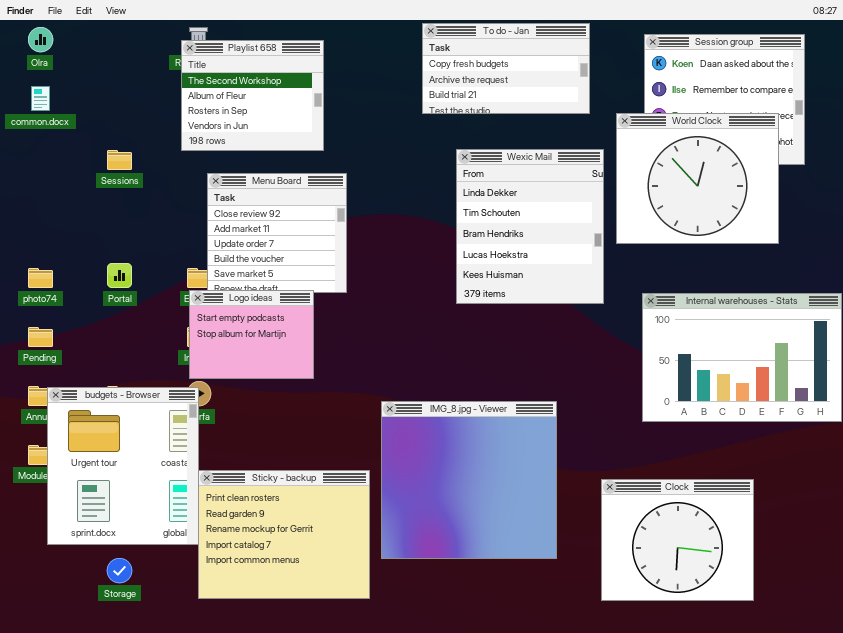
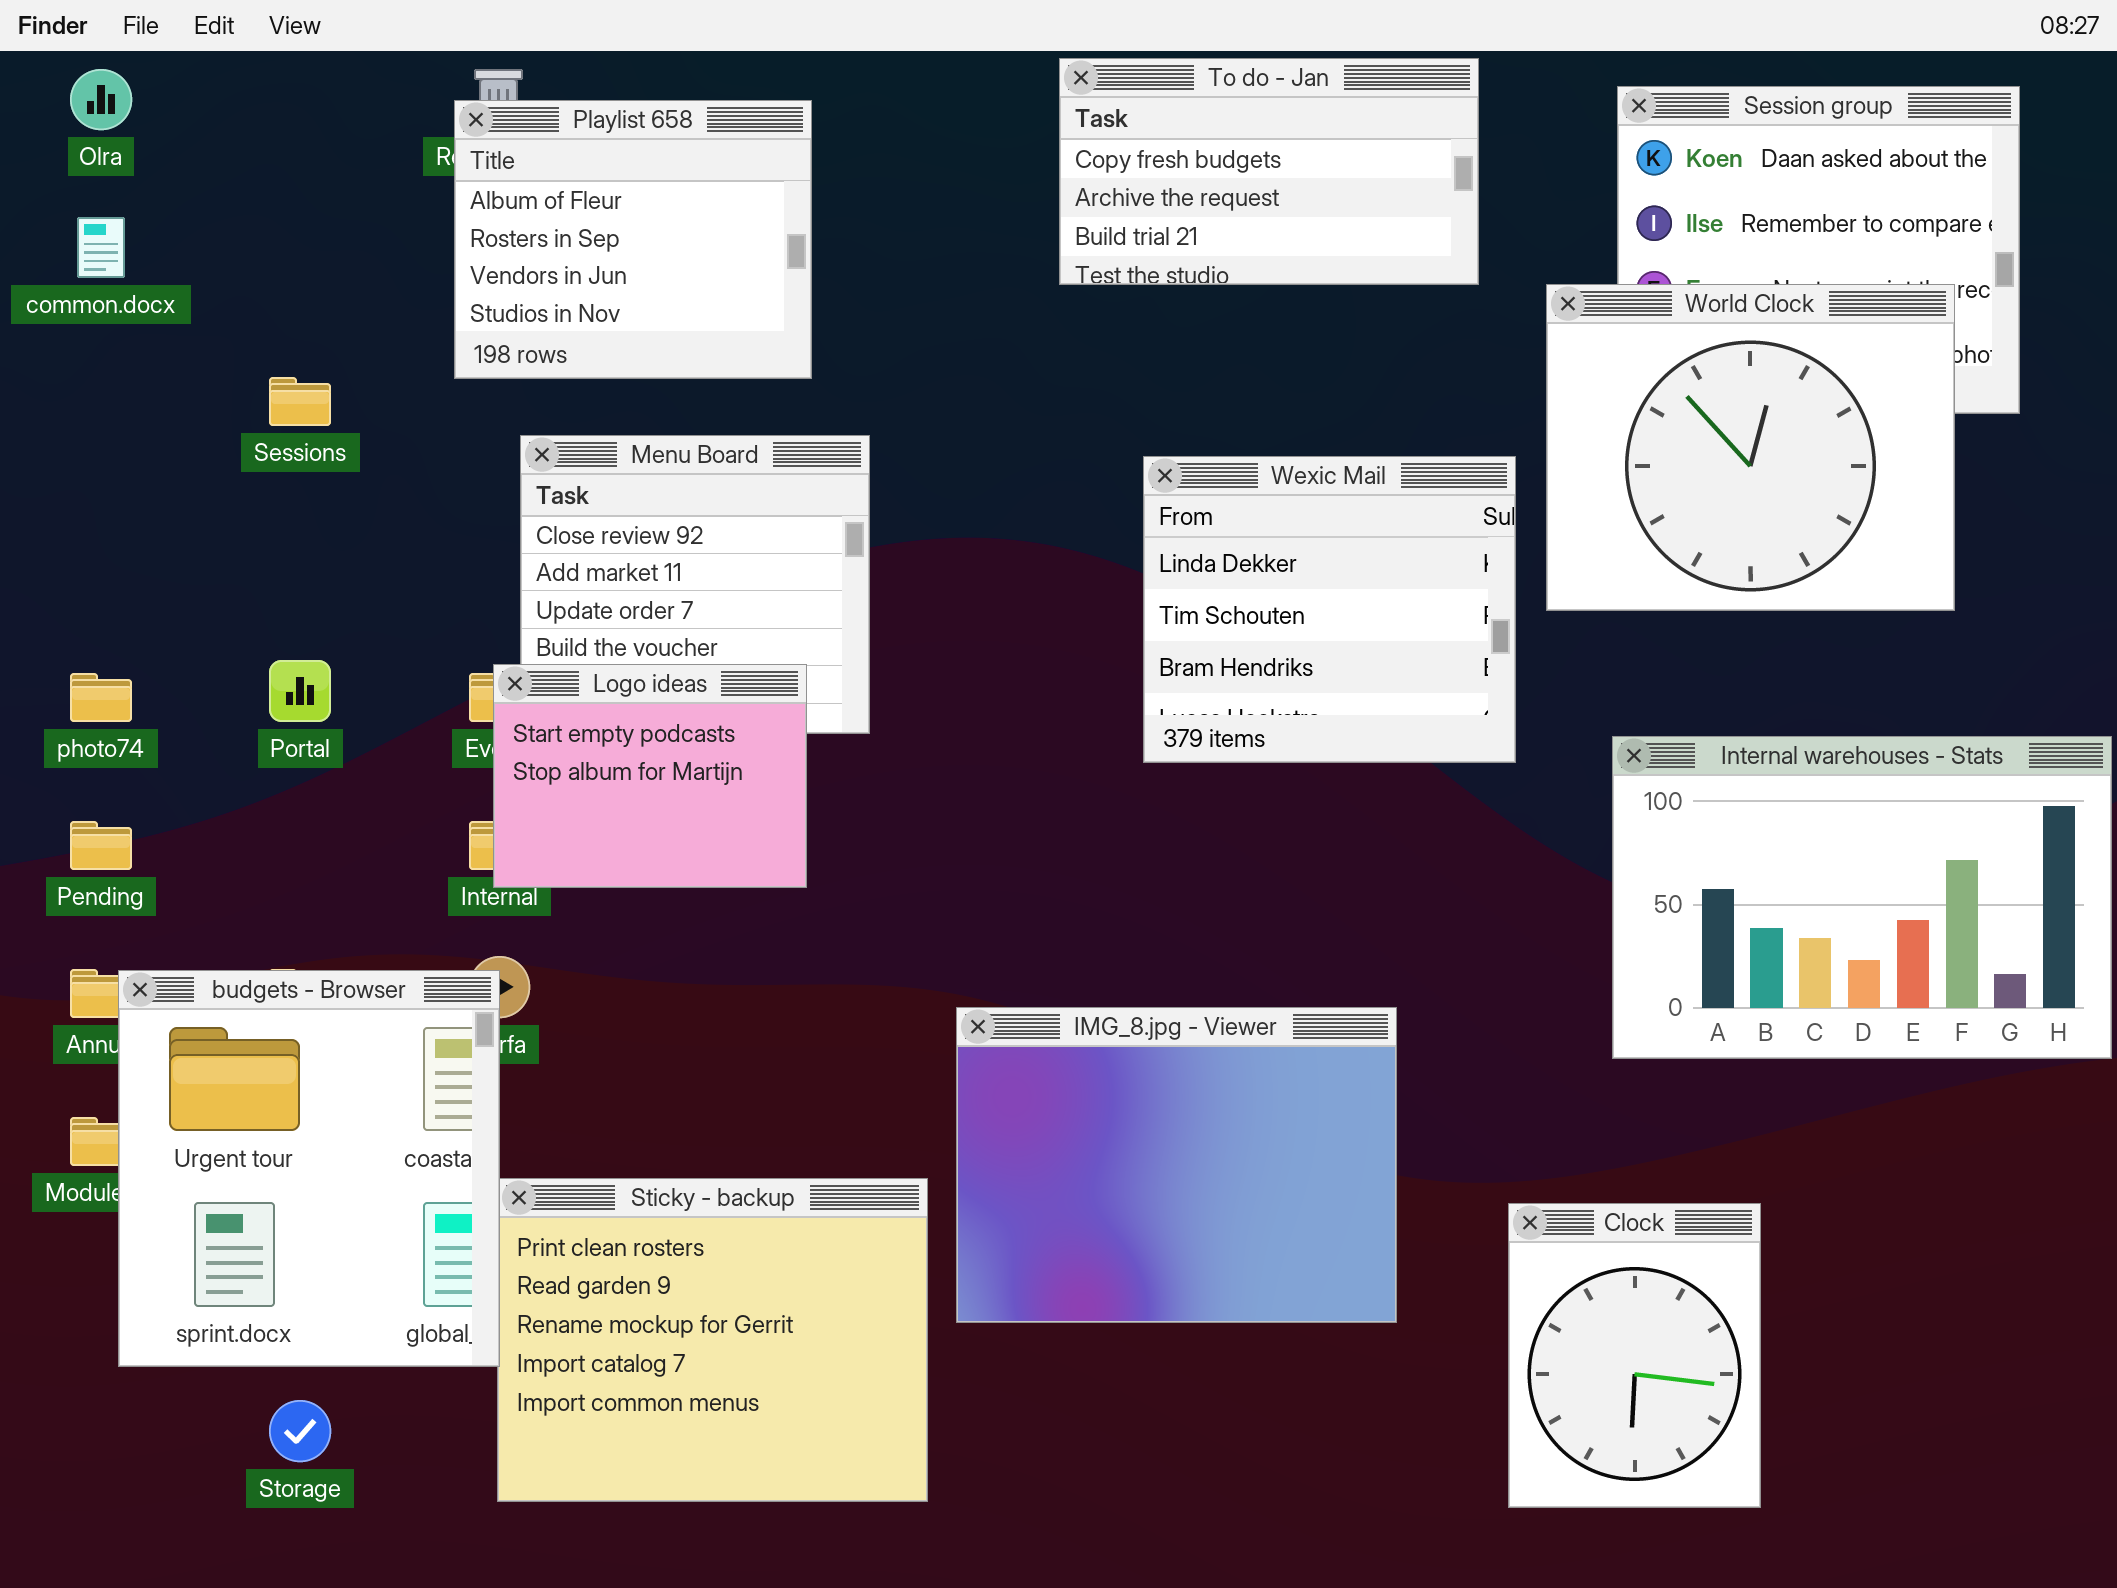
Playlist 658: [181,40,324,151] -> [454,100,812,379], scrolled down 1 row
Wexic Mail: [456,149,604,304] -> [1143,456,1516,763], resized
Logo ideas: [189,290,314,379] -> [493,664,807,888], moved
IMG_8.jpg - Viewer: [381,401,557,559] -> [956,1007,1397,1323], resized
Clock: [601,479,754,601] -> [1508,1203,1761,1508], resized

